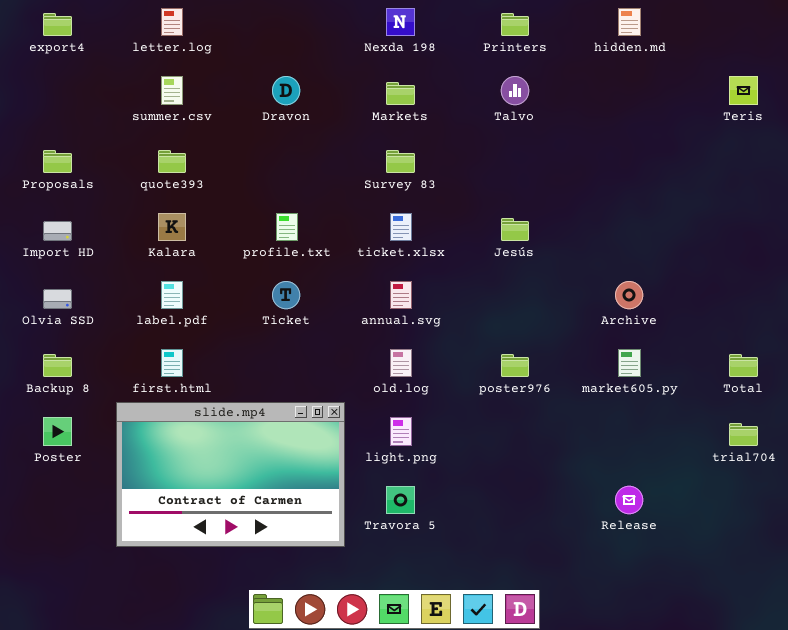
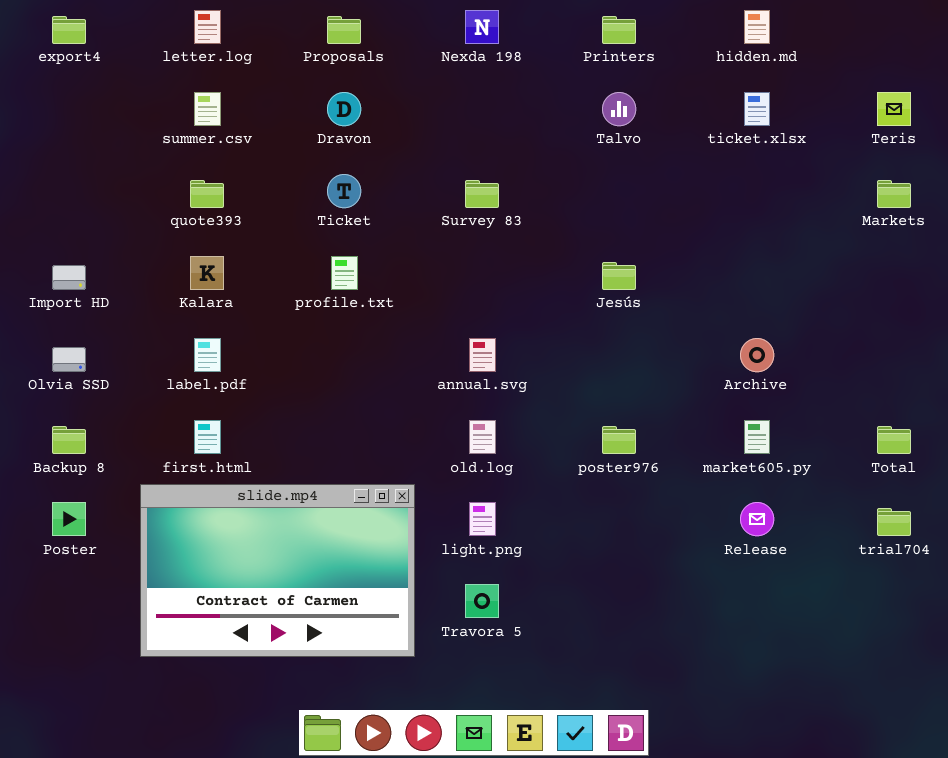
Markets: [386,82,415,105] -> [877,180,911,208], moved
Proposals: [43,150,72,173] -> [327,16,361,44], moved
ticket.xlsx: [390,213,412,241] -> [744,92,770,126], moved
Ticket: [272,281,300,309] -> [327,174,361,208], moved
Release: [615,486,643,514] -> [740,502,774,536], moved

